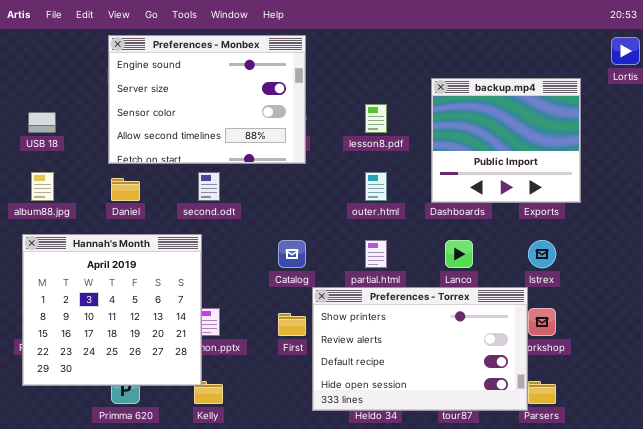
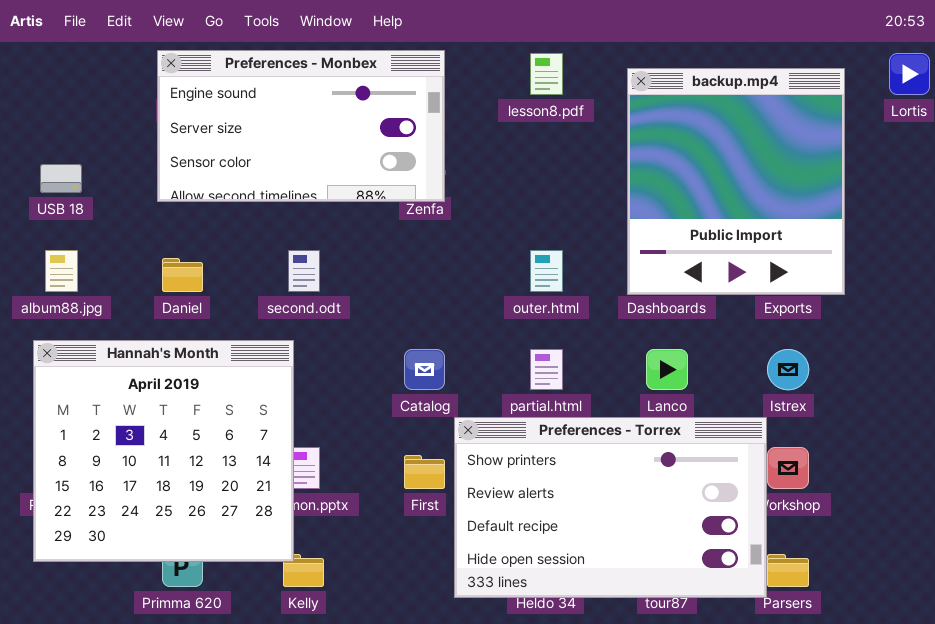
Preferences - Monbex: [108,35,306,164] -> [157,50,445,202], resized
backup.mp4: [431,78,581,203] -> [627,68,845,295], resized
lesson8.pdf: [365,104,387,133] -> [530,53,563,95], moved

